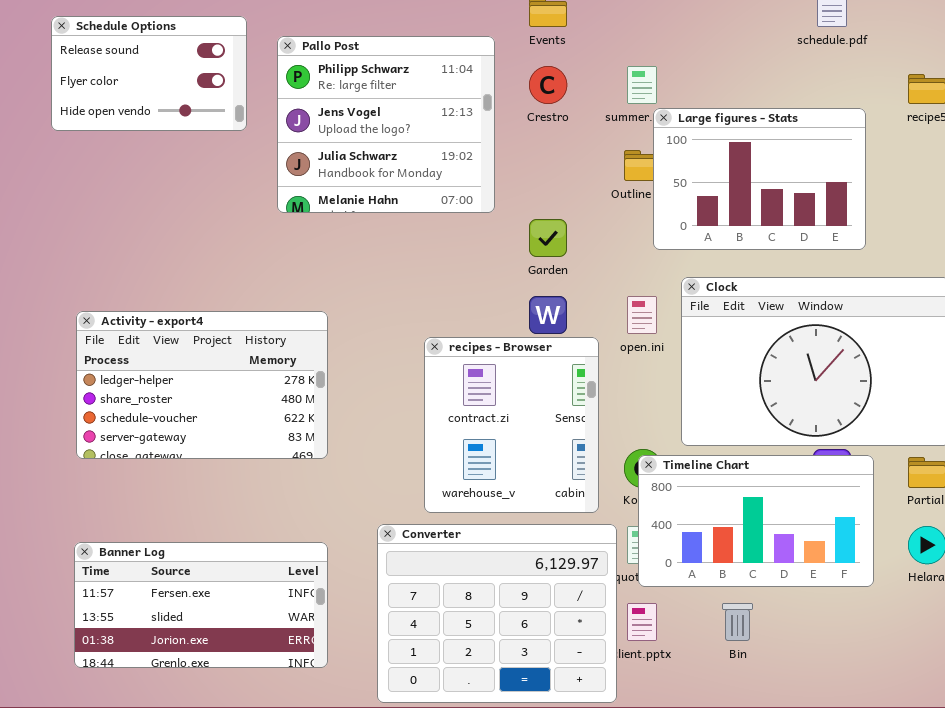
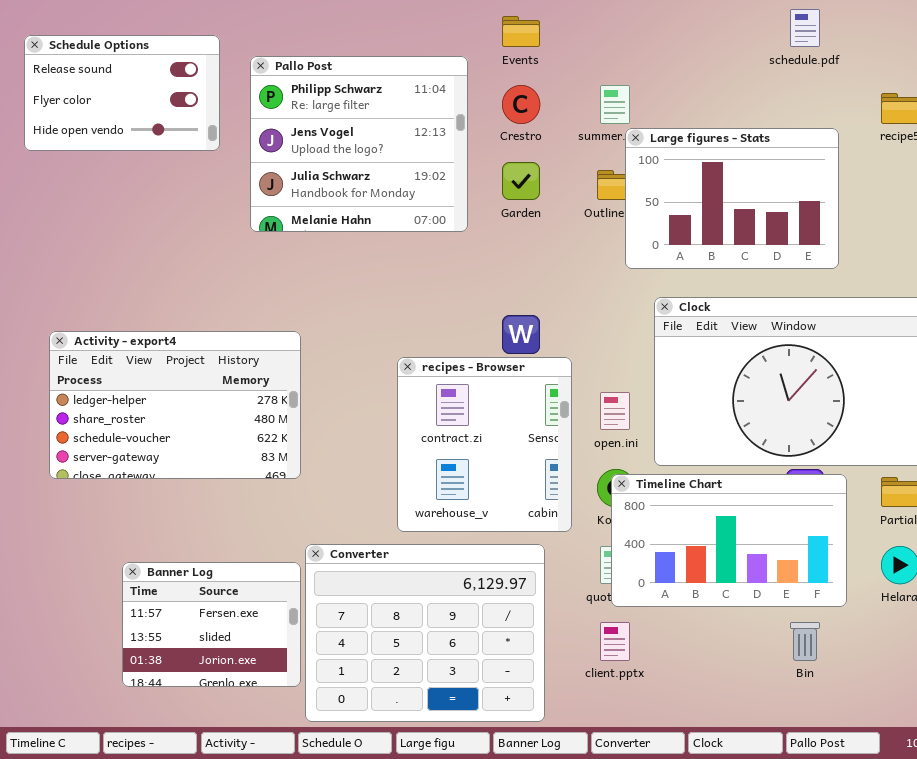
Garden: [529,219,567,257] -> [502,162,540,200], moved
open.ini: [627,296,657,334] -> [600,392,630,430], moved
Converter: [377,524,617,703] -> [305,544,545,722], moved
Banner Log: [74,542,328,668] -> [122,562,301,687], resized
Bin: [722,603,753,641] -> [790,622,820,661], moved

